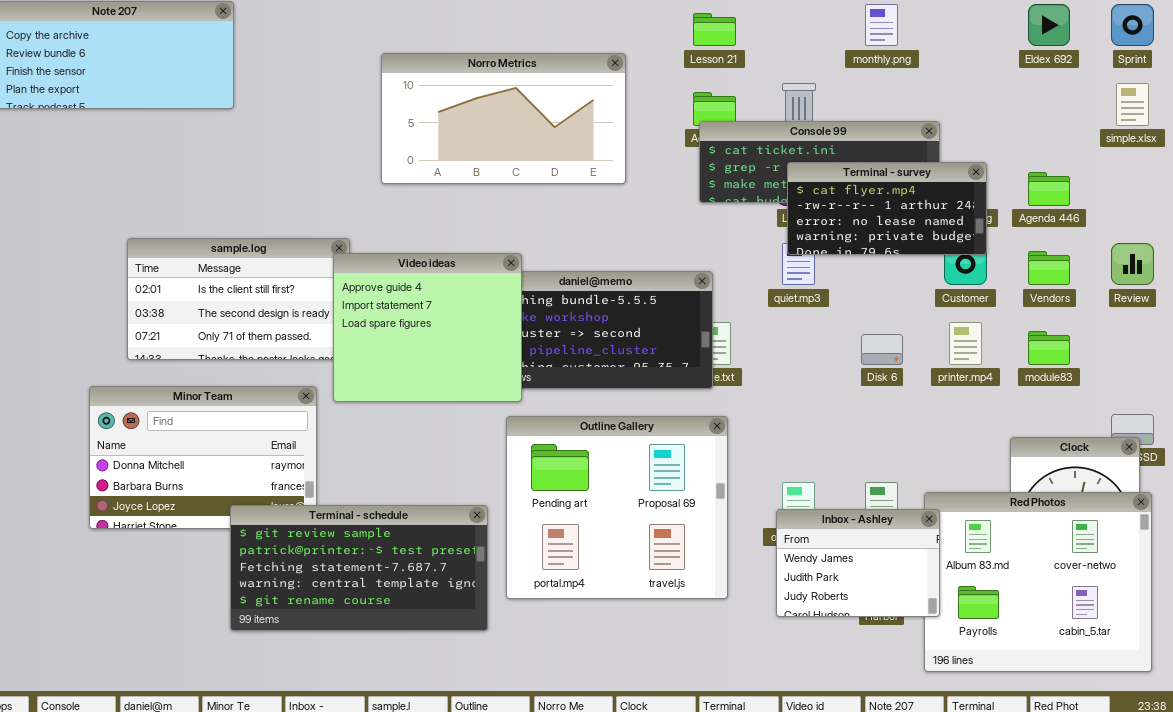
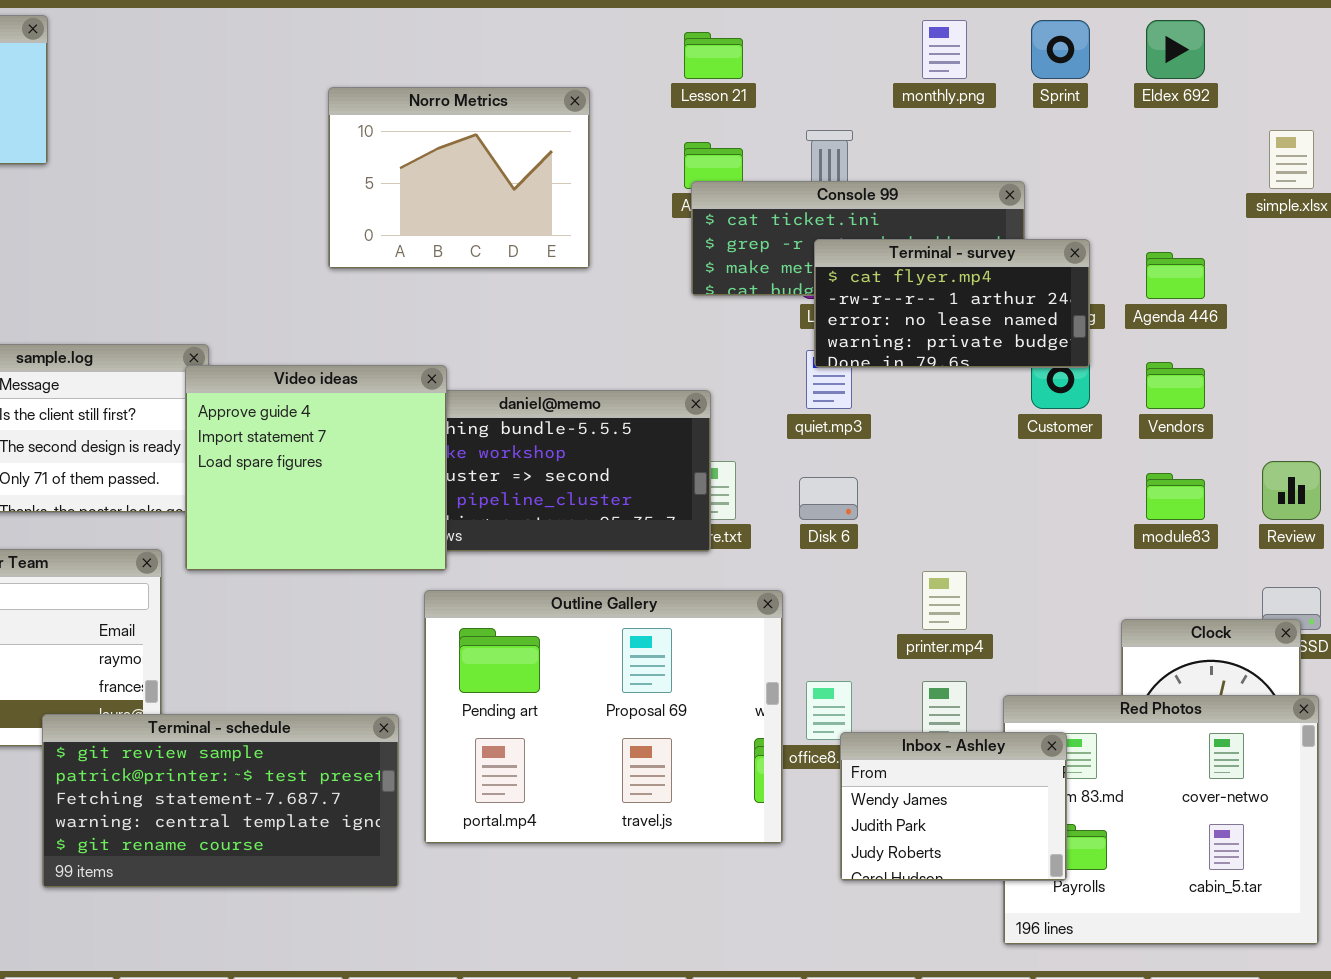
Sprint: [1111,4,1154,46] -> [1031,20,1090,79], moved
Norro Metrics: [381,53,626,184] -> [328,87,590,269], resized
Review: [1111,243,1154,285] -> [1262,461,1321,520], moved
printer.mp4: [949,322,982,365] -> [922,571,967,630], moved
Disk 6: [861,334,903,365] -> [799,477,858,520], moved
Outline Gallery: [506,416,728,599] -> [424,590,783,844], resized
Inbox - Ashley: [776,509,940,617] -> [840,732,1067,881], moved

